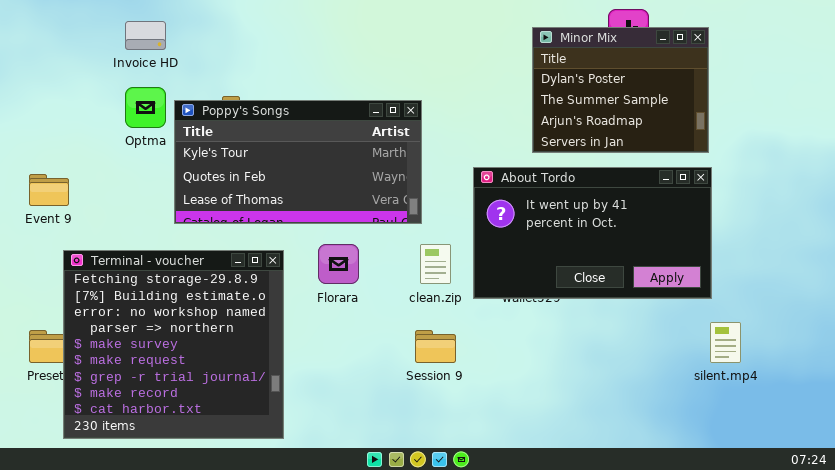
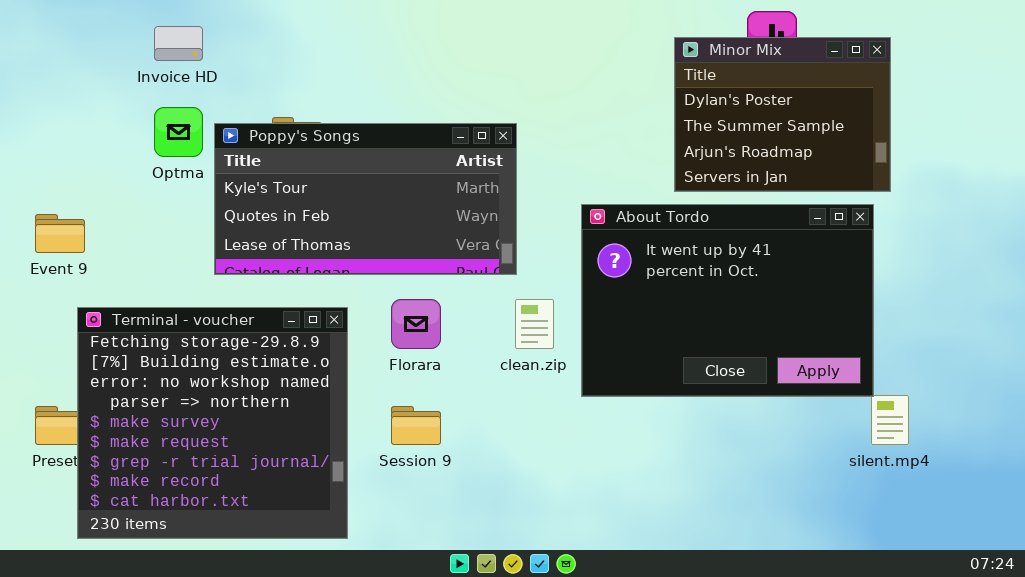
Minor Mix: [532,27,709,153] -> [674,37,891,192], moved
About Tordo: [473,167,712,299] -> [581,204,874,397], resized
Session 9: [415,330,456,363] -> [391,406,441,445], moved

